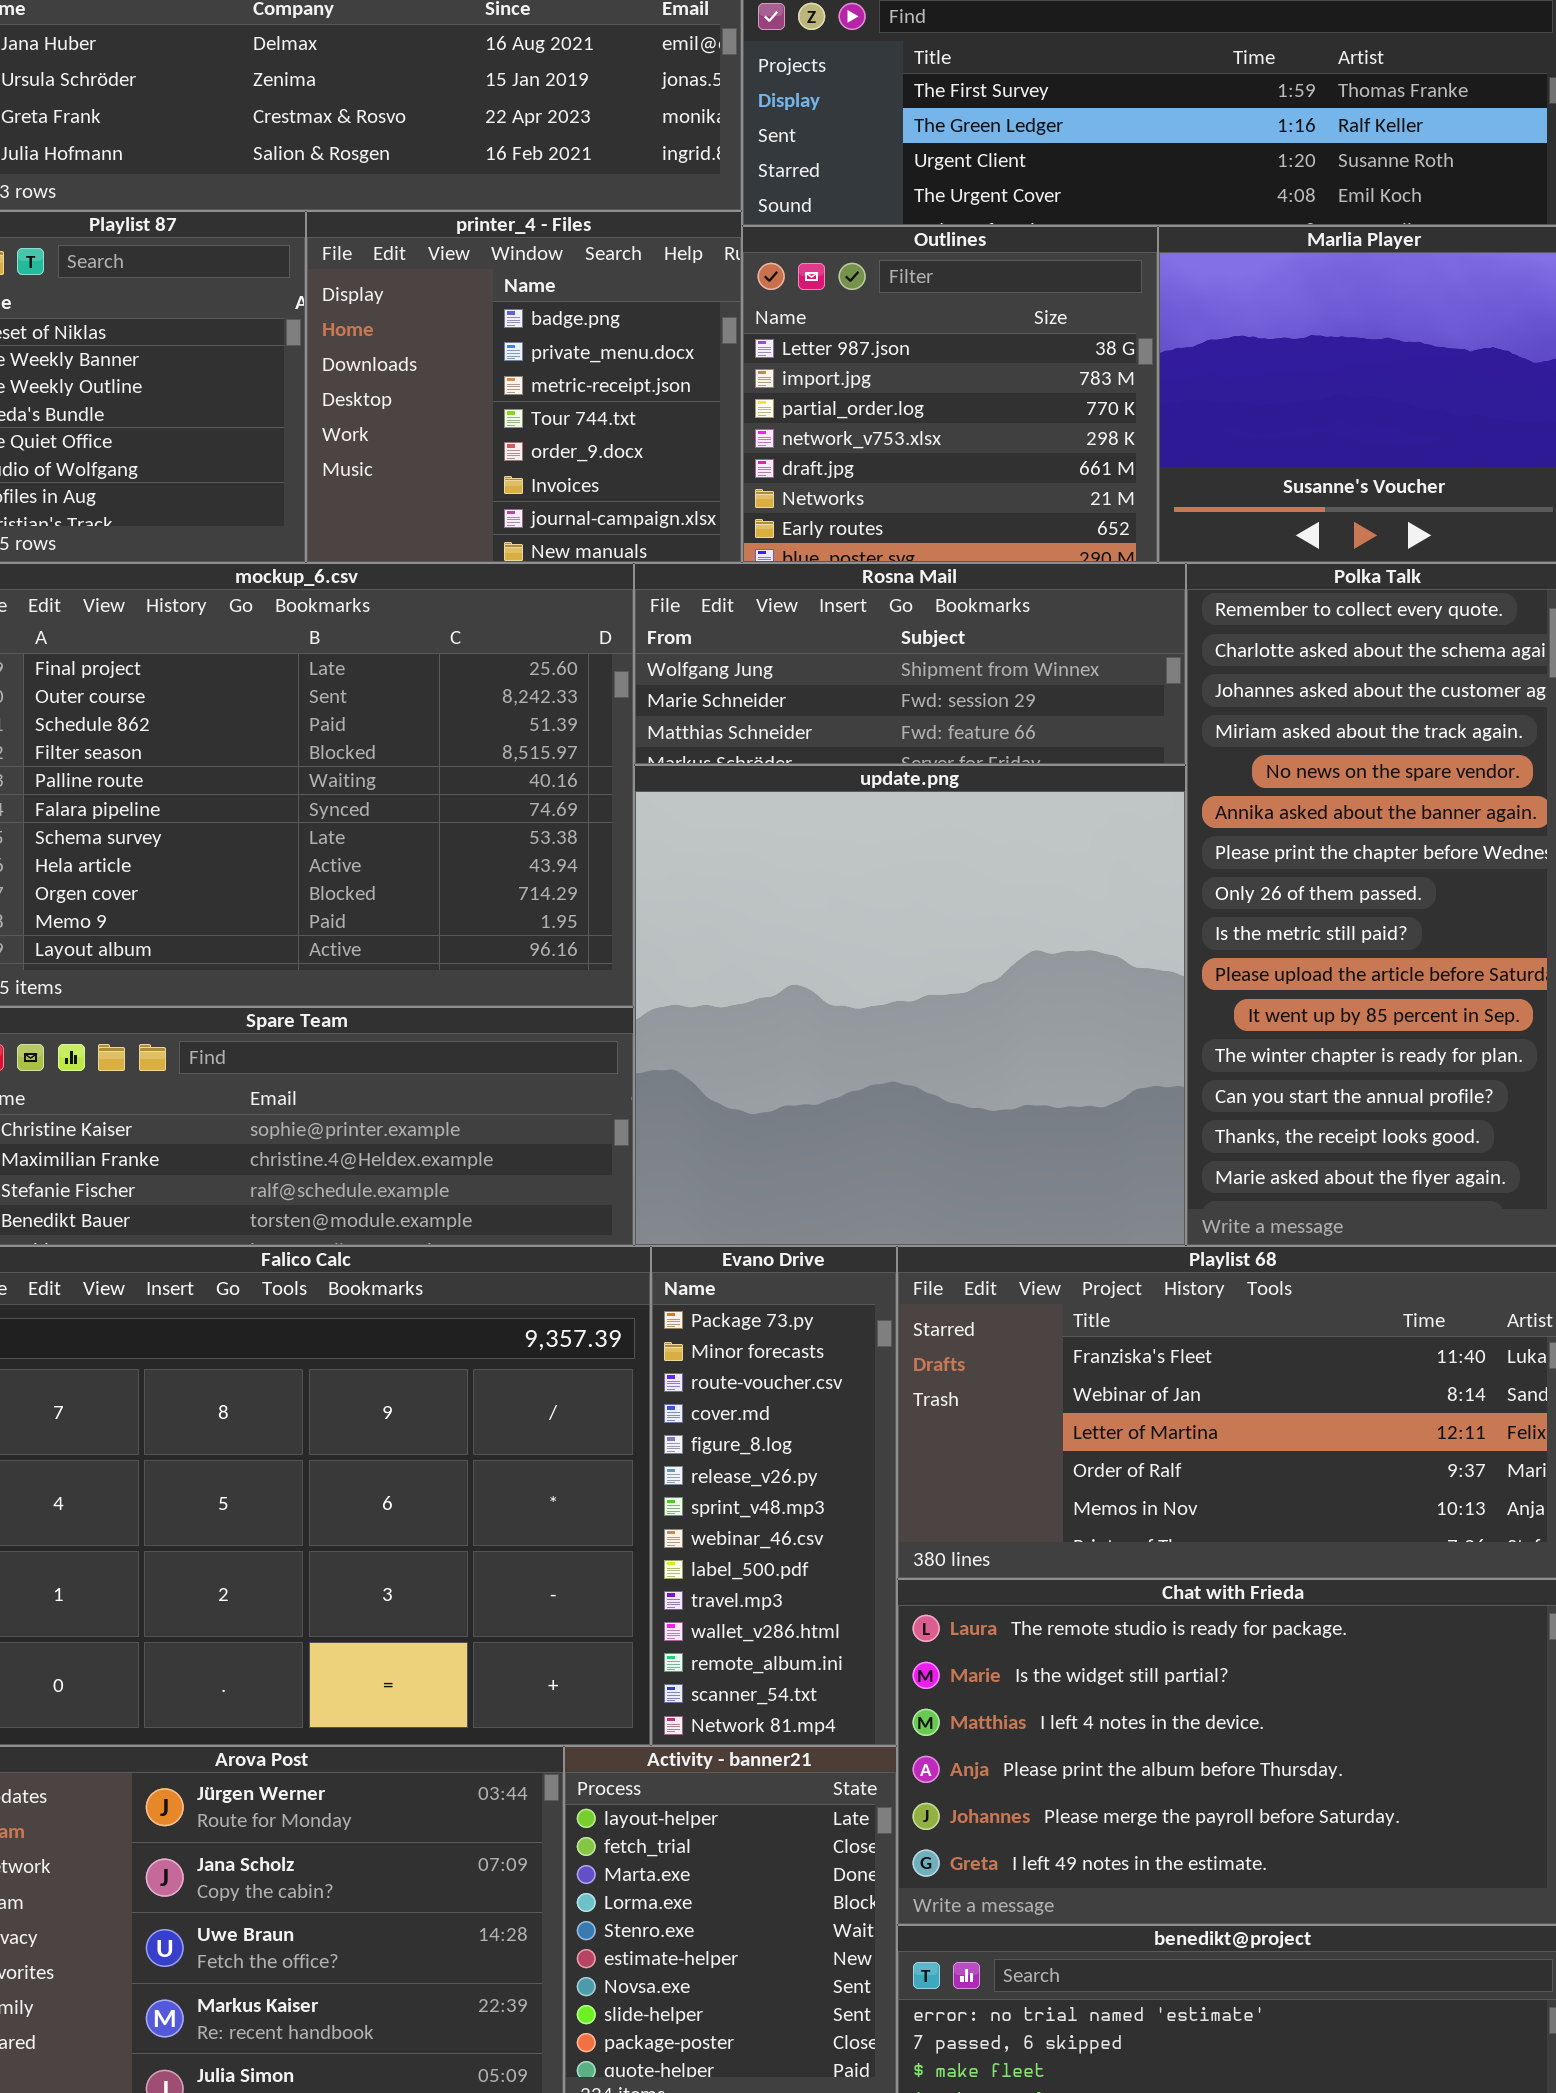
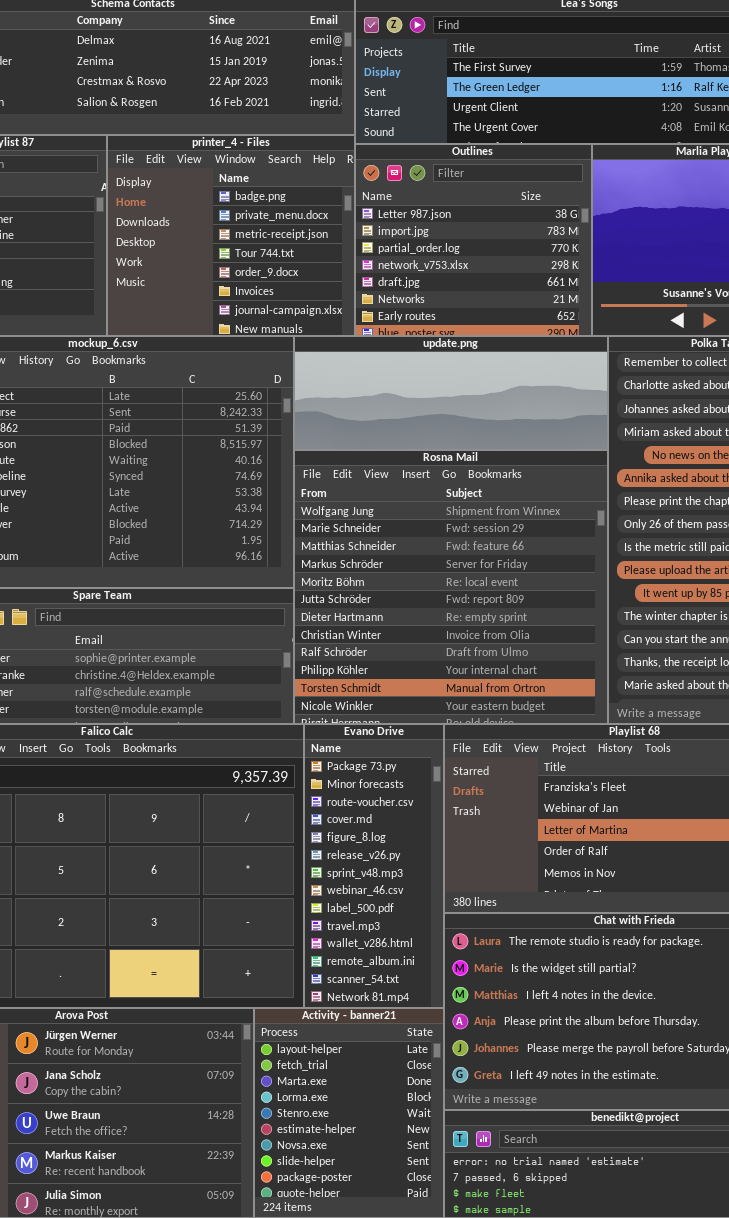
Rosna Mail: [634,563,1186,765] -> [294,450,608,724], moved, resized
update.png: [634,765,1186,1246] -> [294,336,608,450], moved, resized

